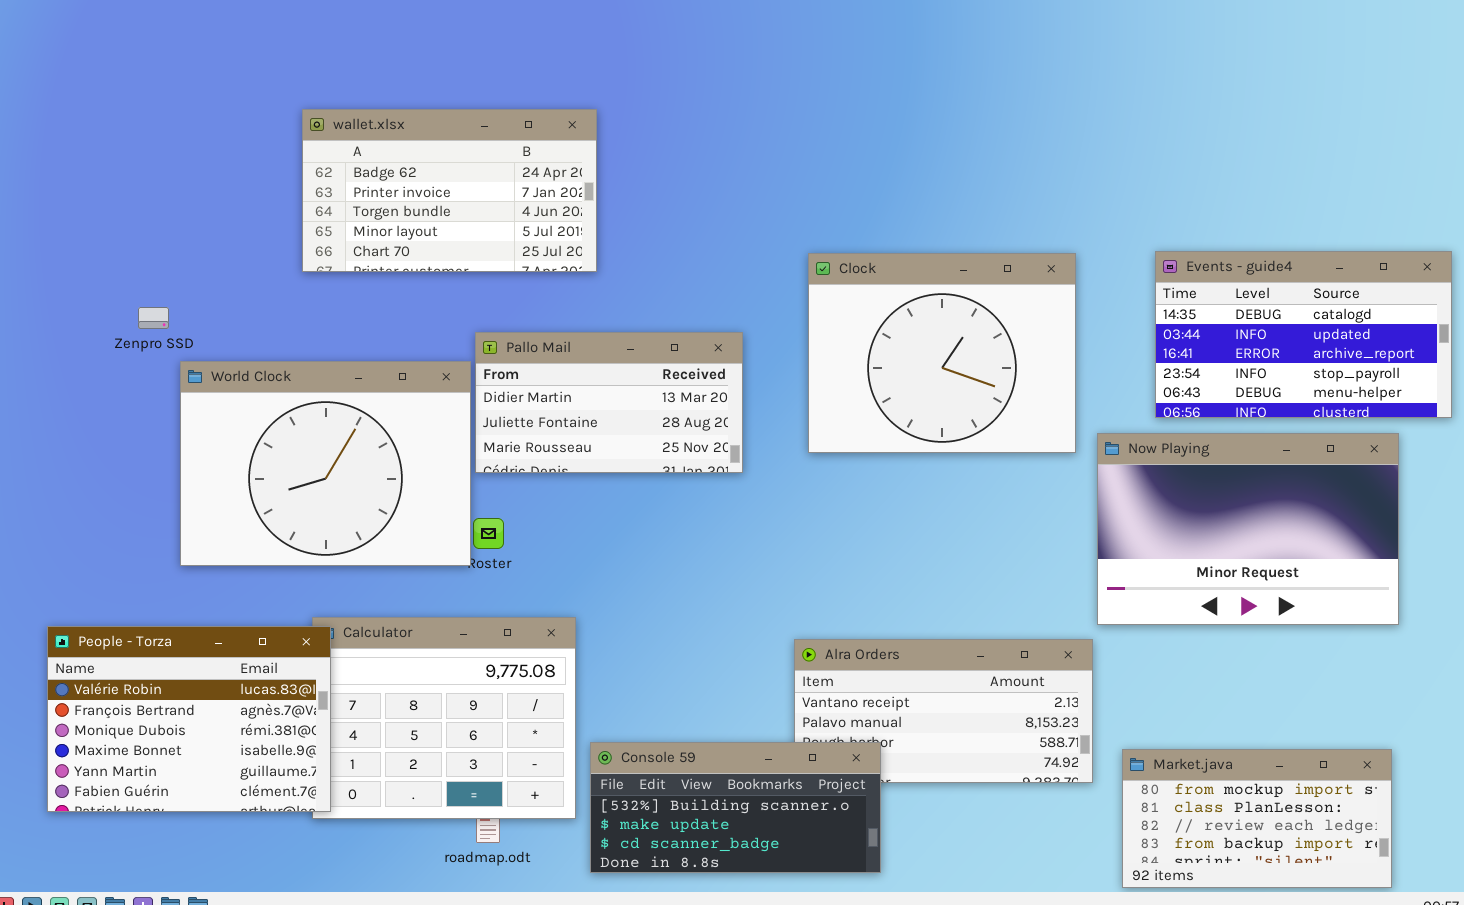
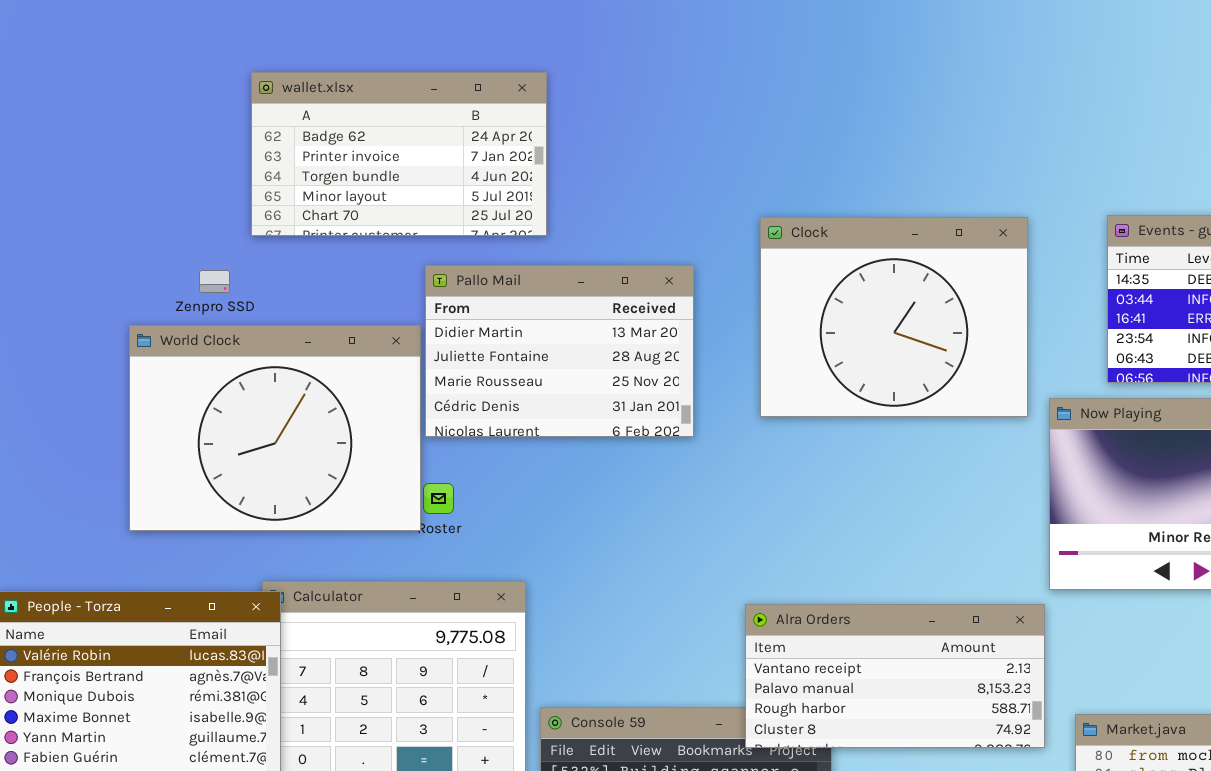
Zenpro SSD: [138,307,169,329] -> [199,270,230,293], moved
Pallo Mail: [475,332,743,473] -> [425,265,694,437], resized
Alra Orders: [794,639,1093,783] -> [745,604,1045,748], raised

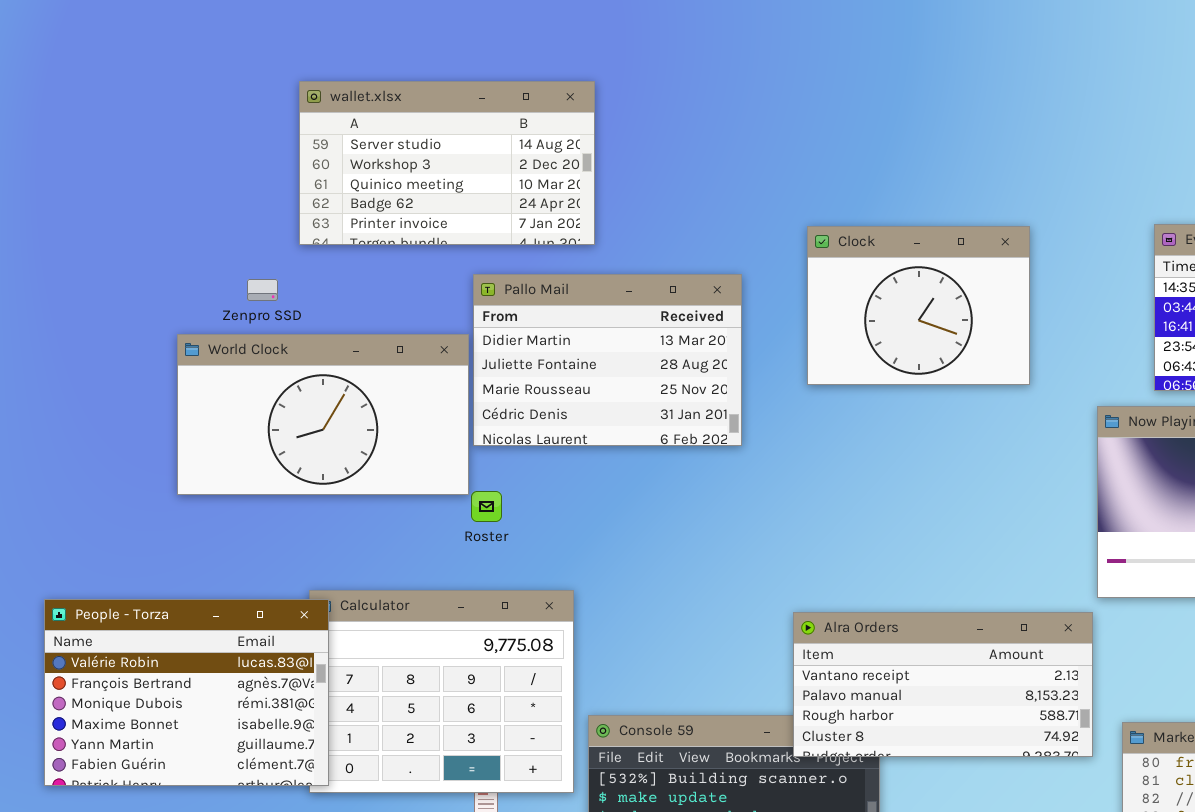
wallet.xlsx: [251,72,547,236] -> [299,81,595,245], scrolled up 3 rows
Clock: [760,217,1028,417] -> [807,226,1030,385], resized
World Clock: [129,325,421,531] -> [177,334,469,495], resized

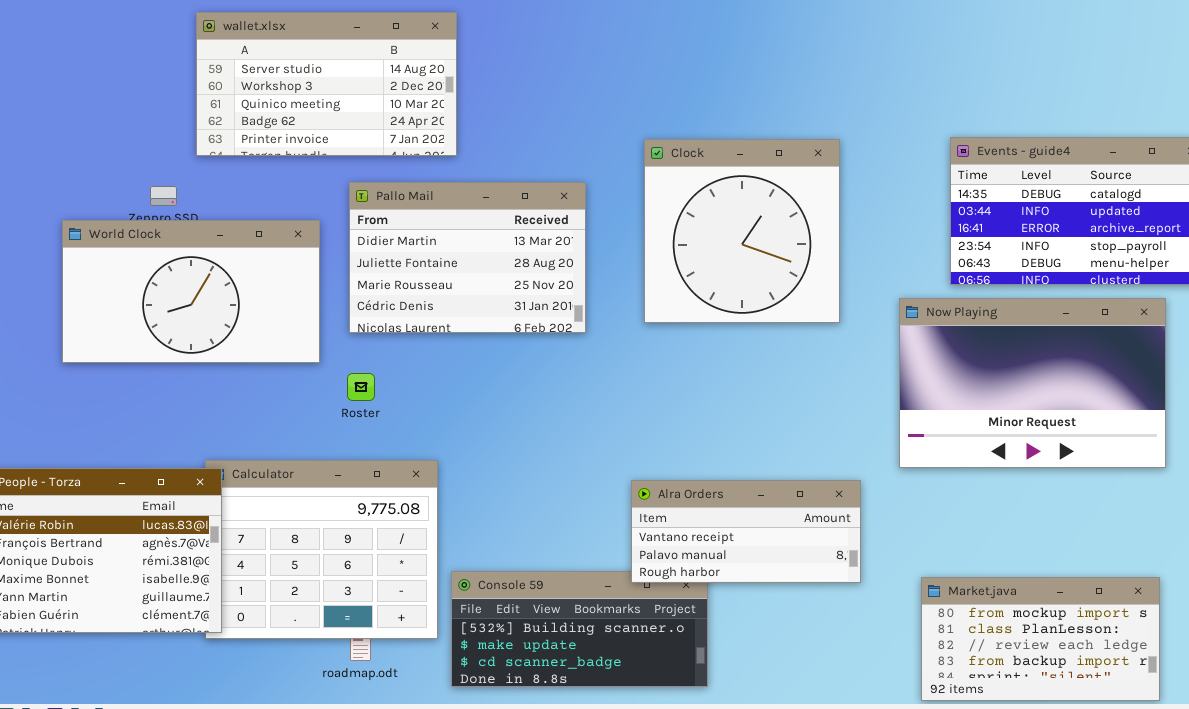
Clock: [807,226,1030,385] -> [644,139,840,323], resized
World Clock: [177,334,469,495] -> [62,220,320,363], moved
Alra Orders: [793,612,1093,757] -> [631,480,861,583], resized

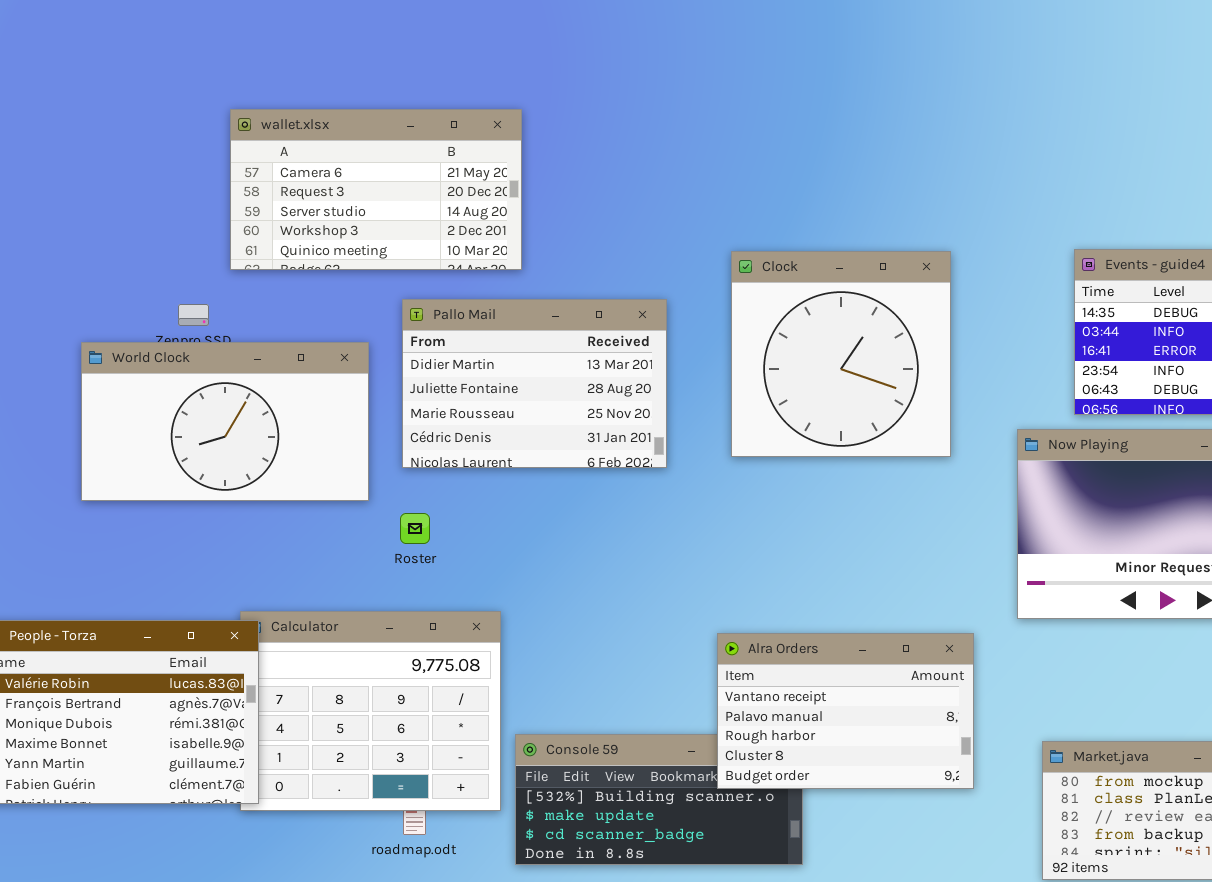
wallet.xlsx: [196,12,457,156] -> [230,109,522,270], scrolled up 2 rows
Alra Orders: [631,480,861,583] -> [717,633,974,789], resized

